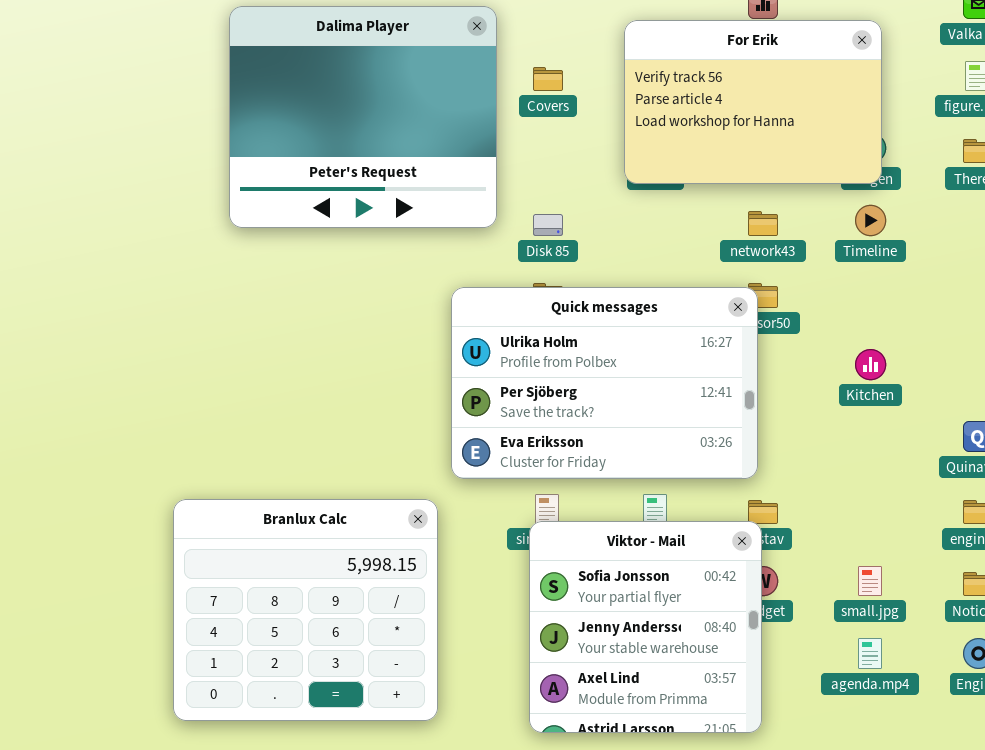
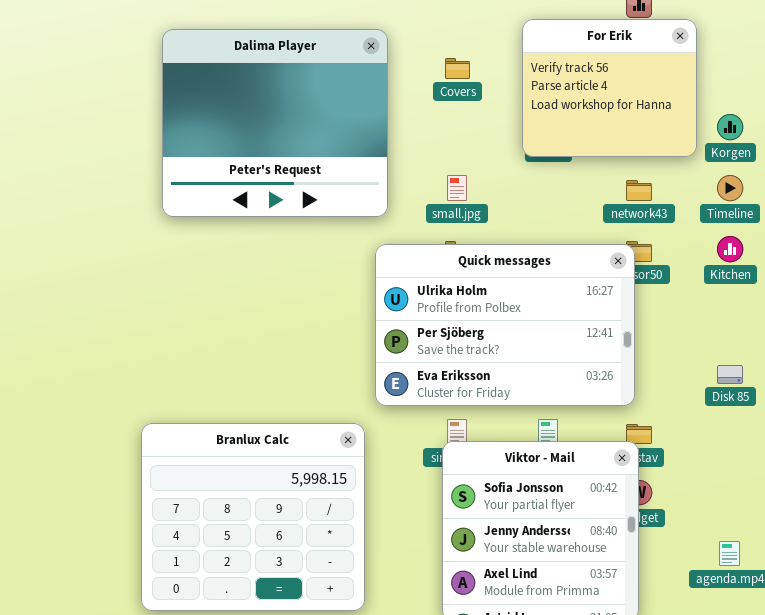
Dalima Player: [229,6,497,228] -> [162,29,388,217], moved
For Erik: [624,20,882,184] -> [522,19,697,157], resized
Disk 85: [533,214,563,236] -> [717,365,743,384], moved
Kitchen: [855,349,886,380] -> [717,236,743,262], moved
small.jpg: [858,566,882,596] -> [447,175,467,201], moved

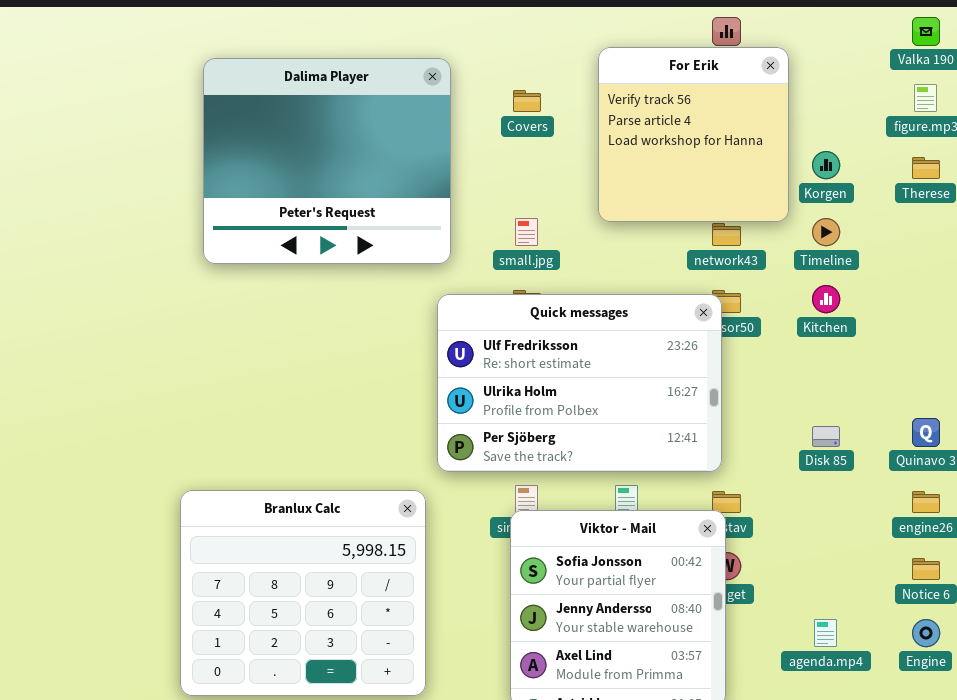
For Erik: [522,19,697,157] -> [598,47,789,222], resized
Quick messages: [375,244,635,406] -> [437,294,722,472], scrolled up 1 row

